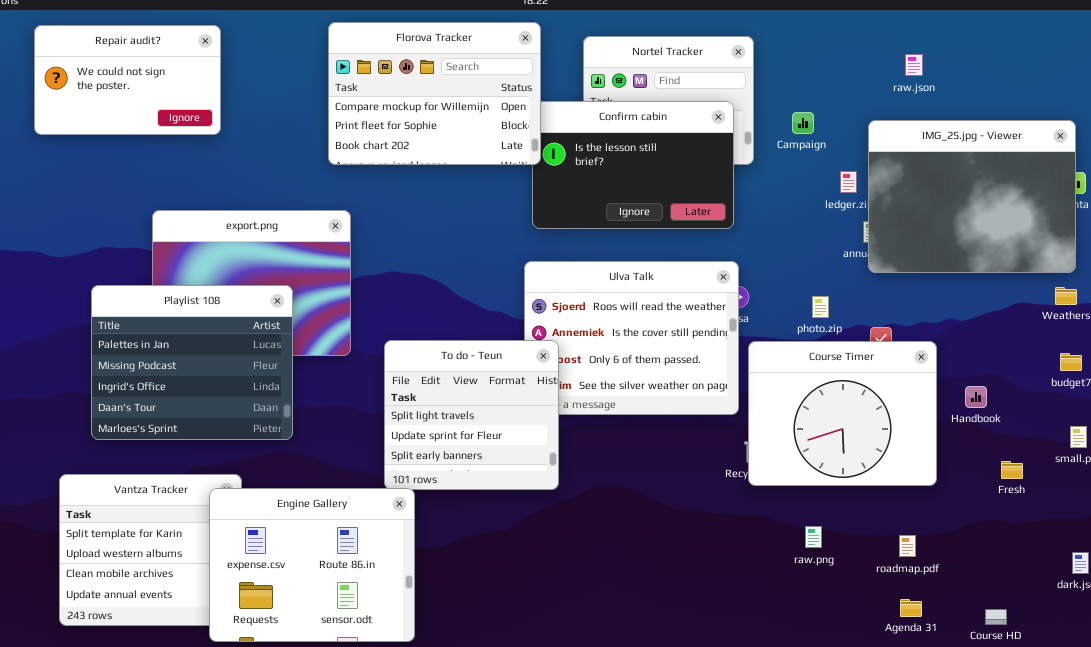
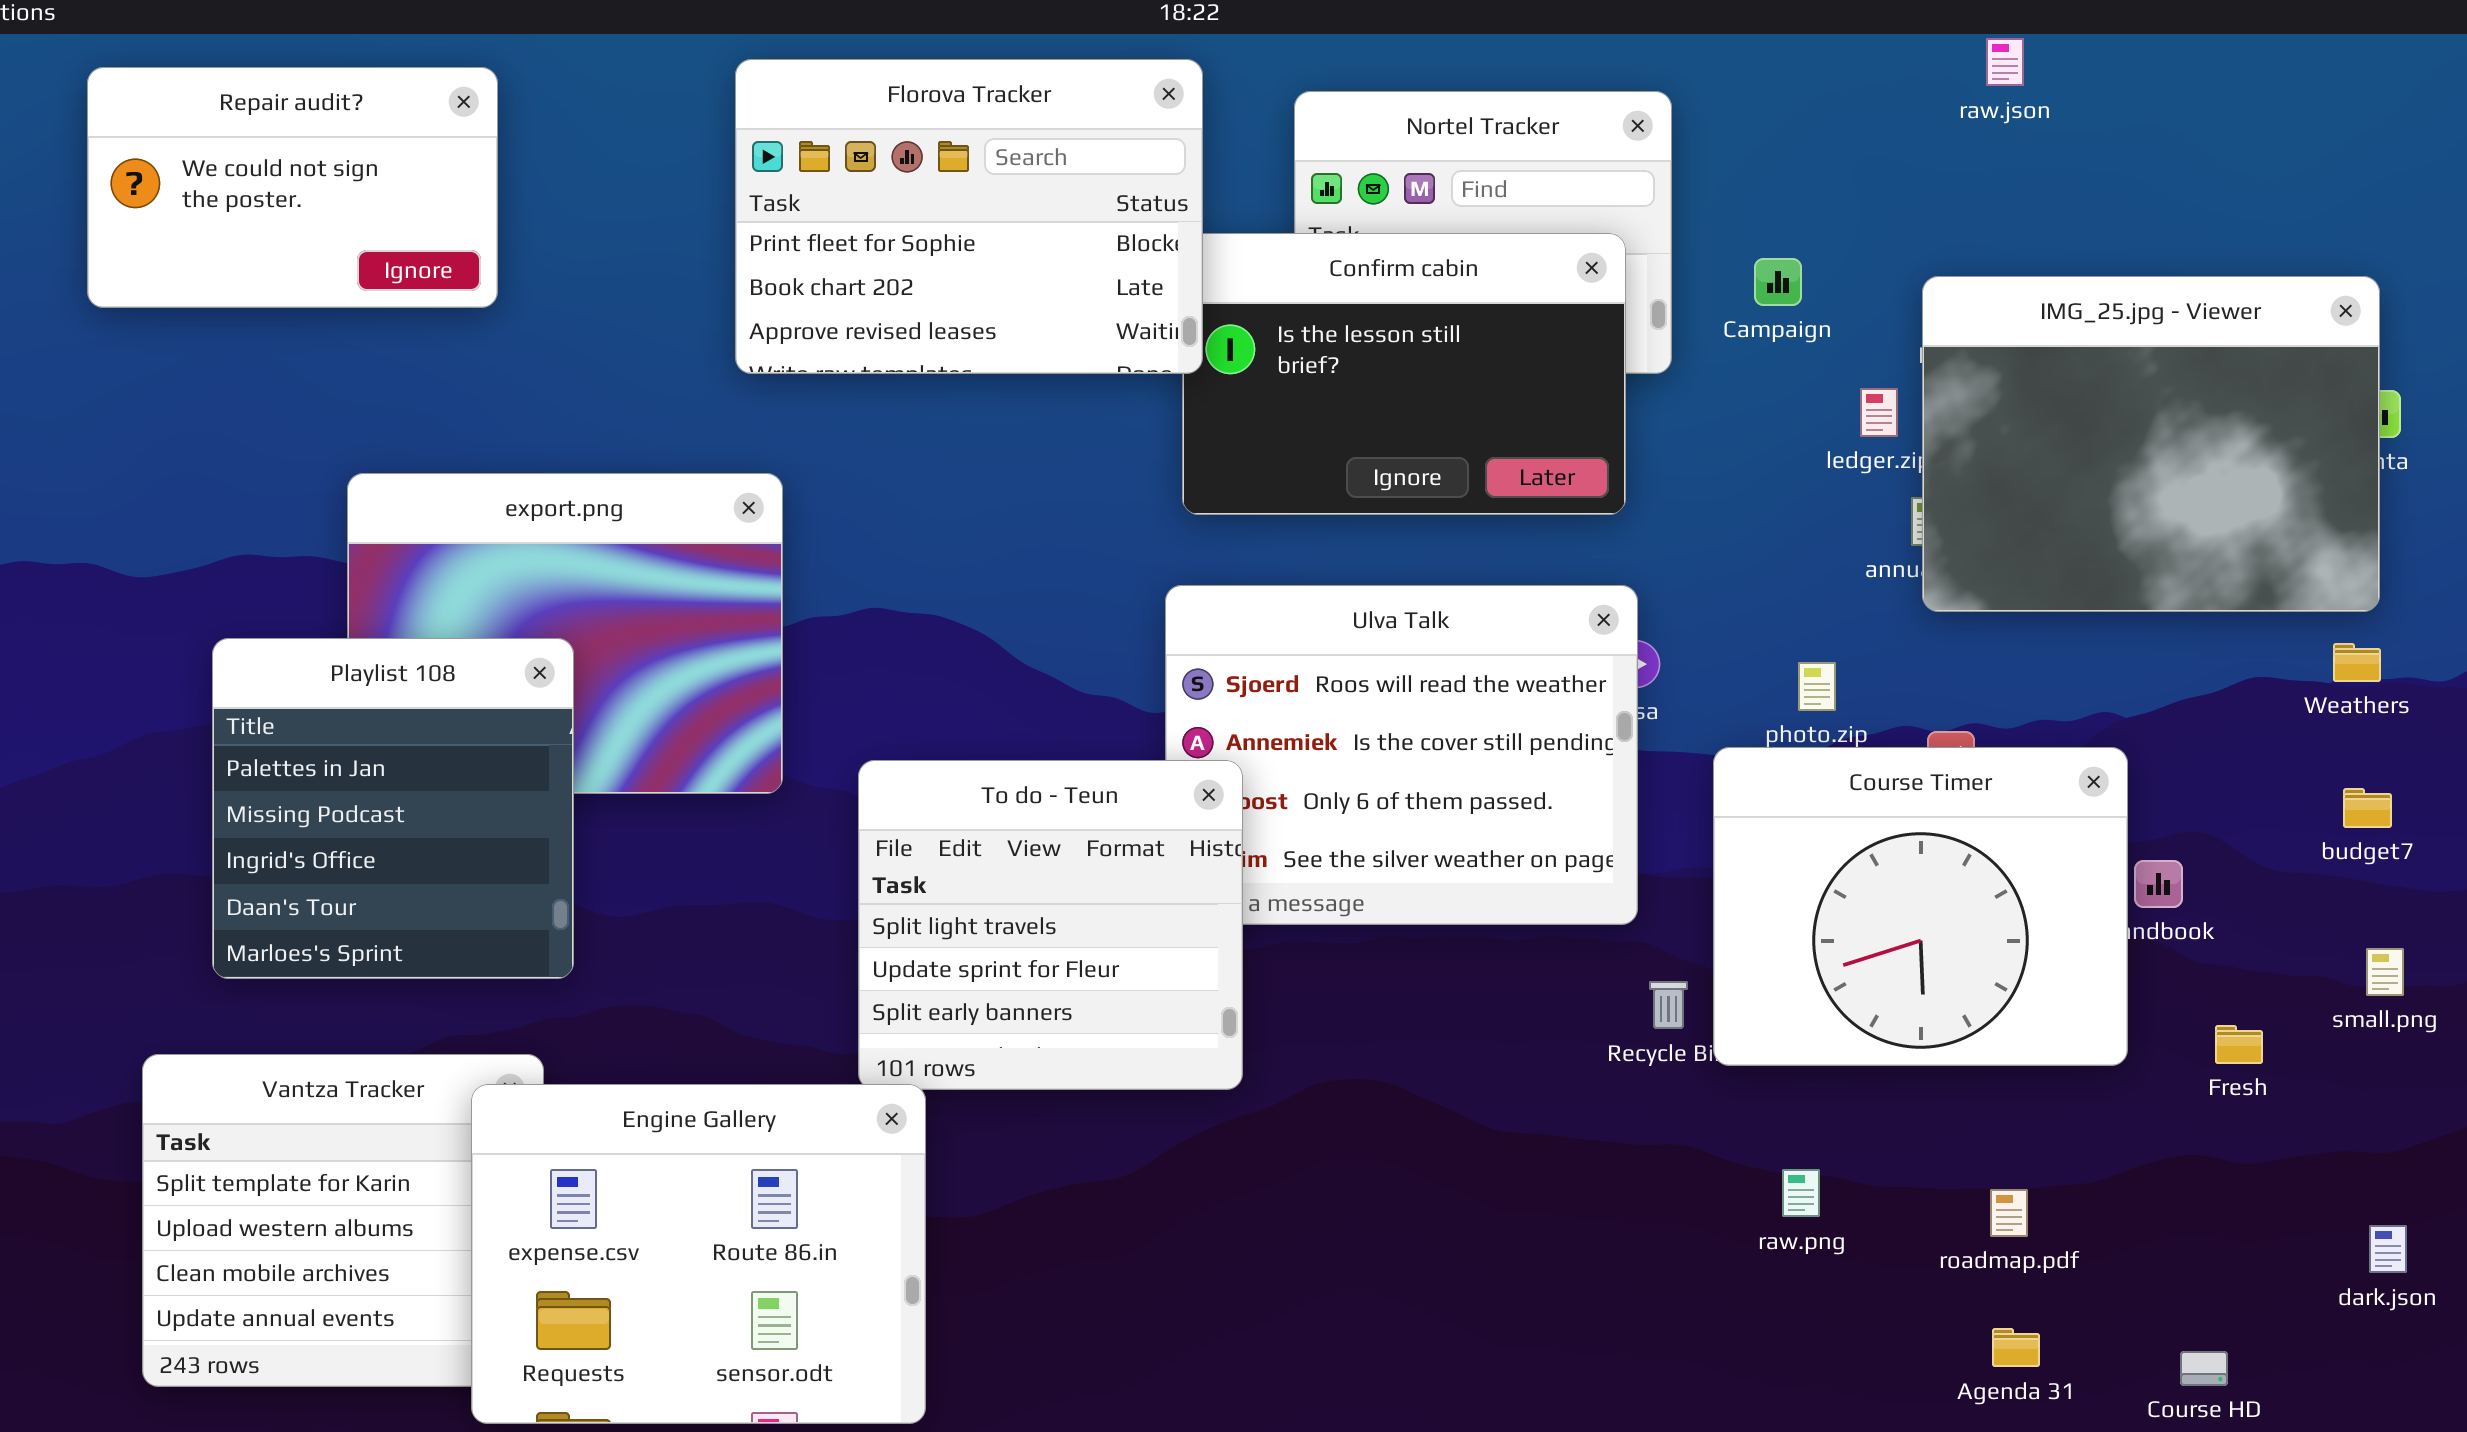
Florova Tracker: [328,22,541,165] -> [735,59,1203,374], scrolled down 1 row
raw.json: [905,54,923,76] -> [1986,38,2024,86], moved
Playlist 108: [91,285,293,440] -> [212,638,574,979], resized
Course Timer: [748,341,937,486] -> [1713,747,2128,1066], moved

